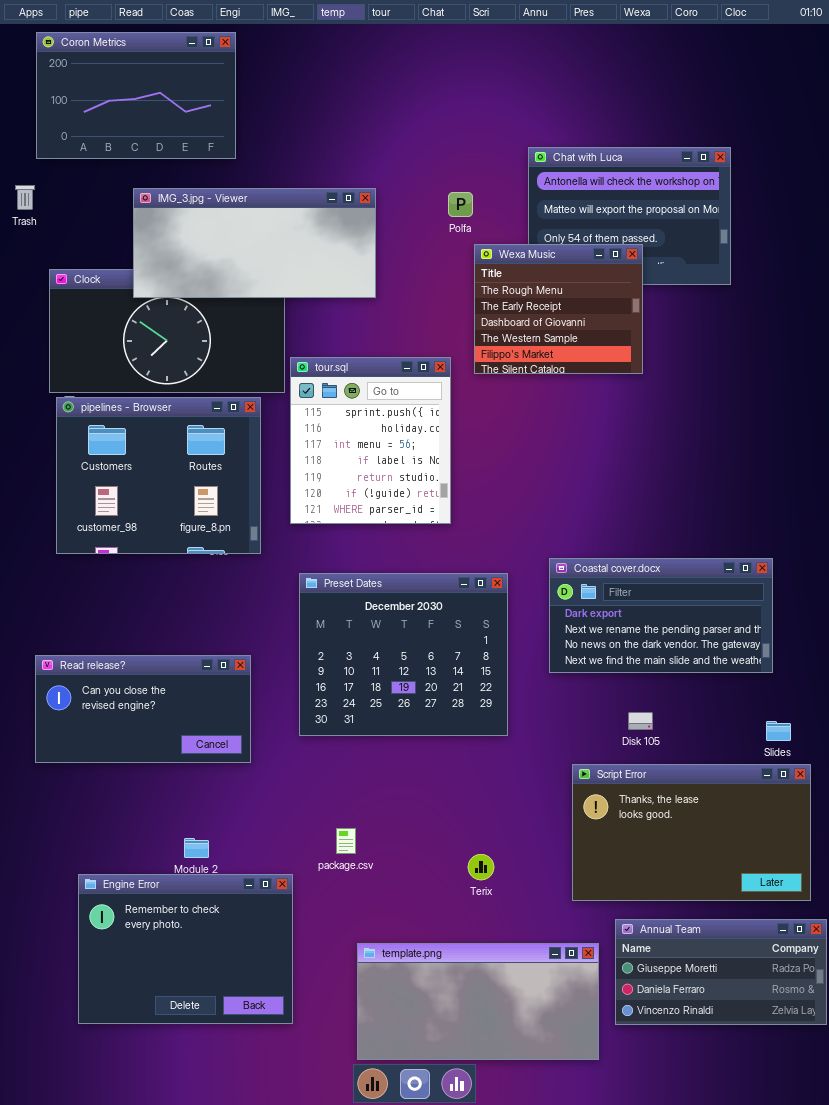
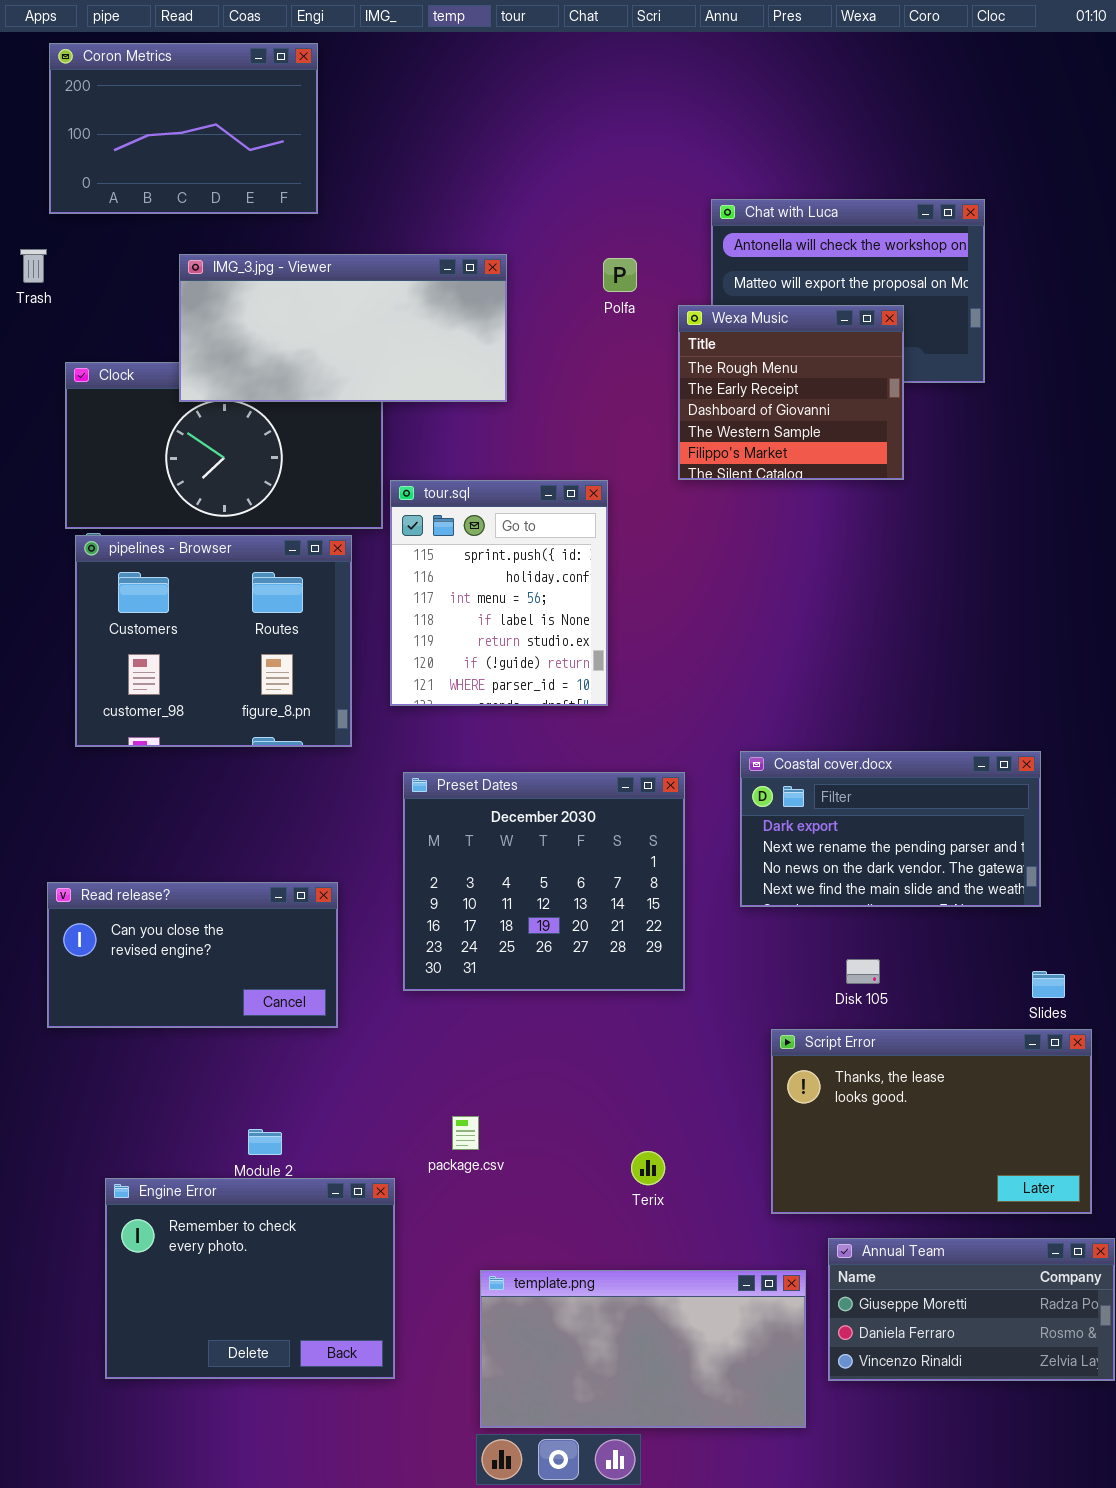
Wexa Music: [474,244,643,374] -> [678,305,904,480], moved

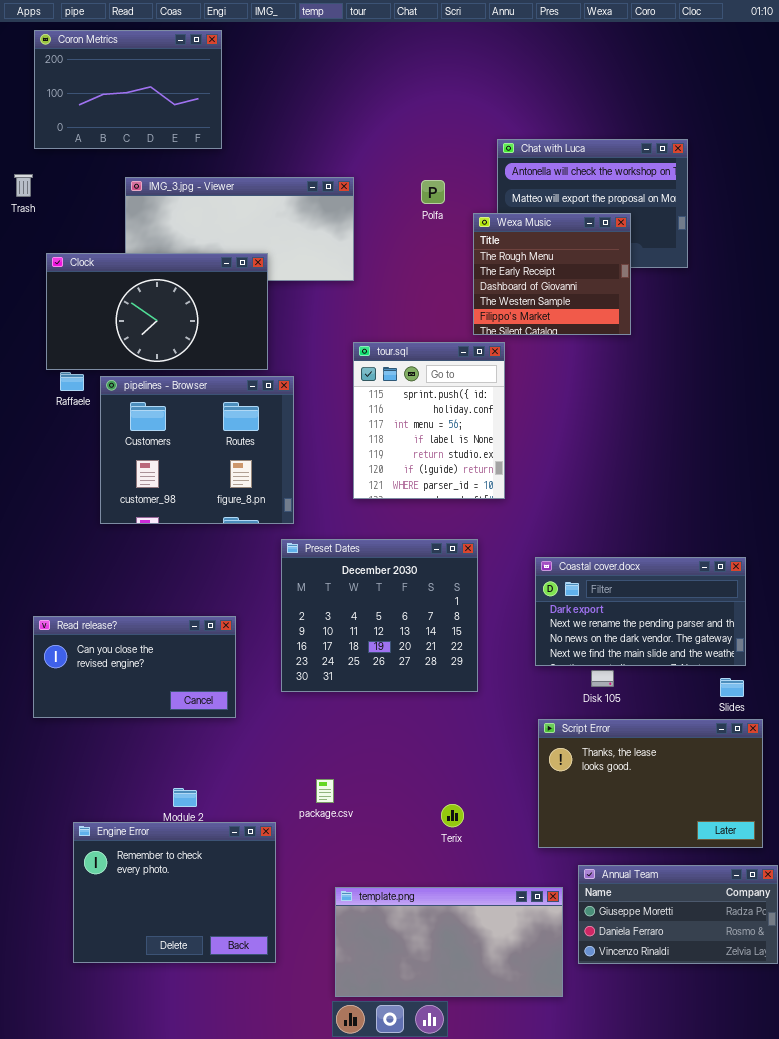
Clock: [65,362,383,529] -> [46,253,268,370], raised
tour.sql: [390,480,608,706] -> [353,342,505,499], moved
pipelines - Browser: [75,535,352,747] -> [100,376,294,524], moved
Coastal cover.docx: [740,751,1041,907] -> [535,557,746,666], moved

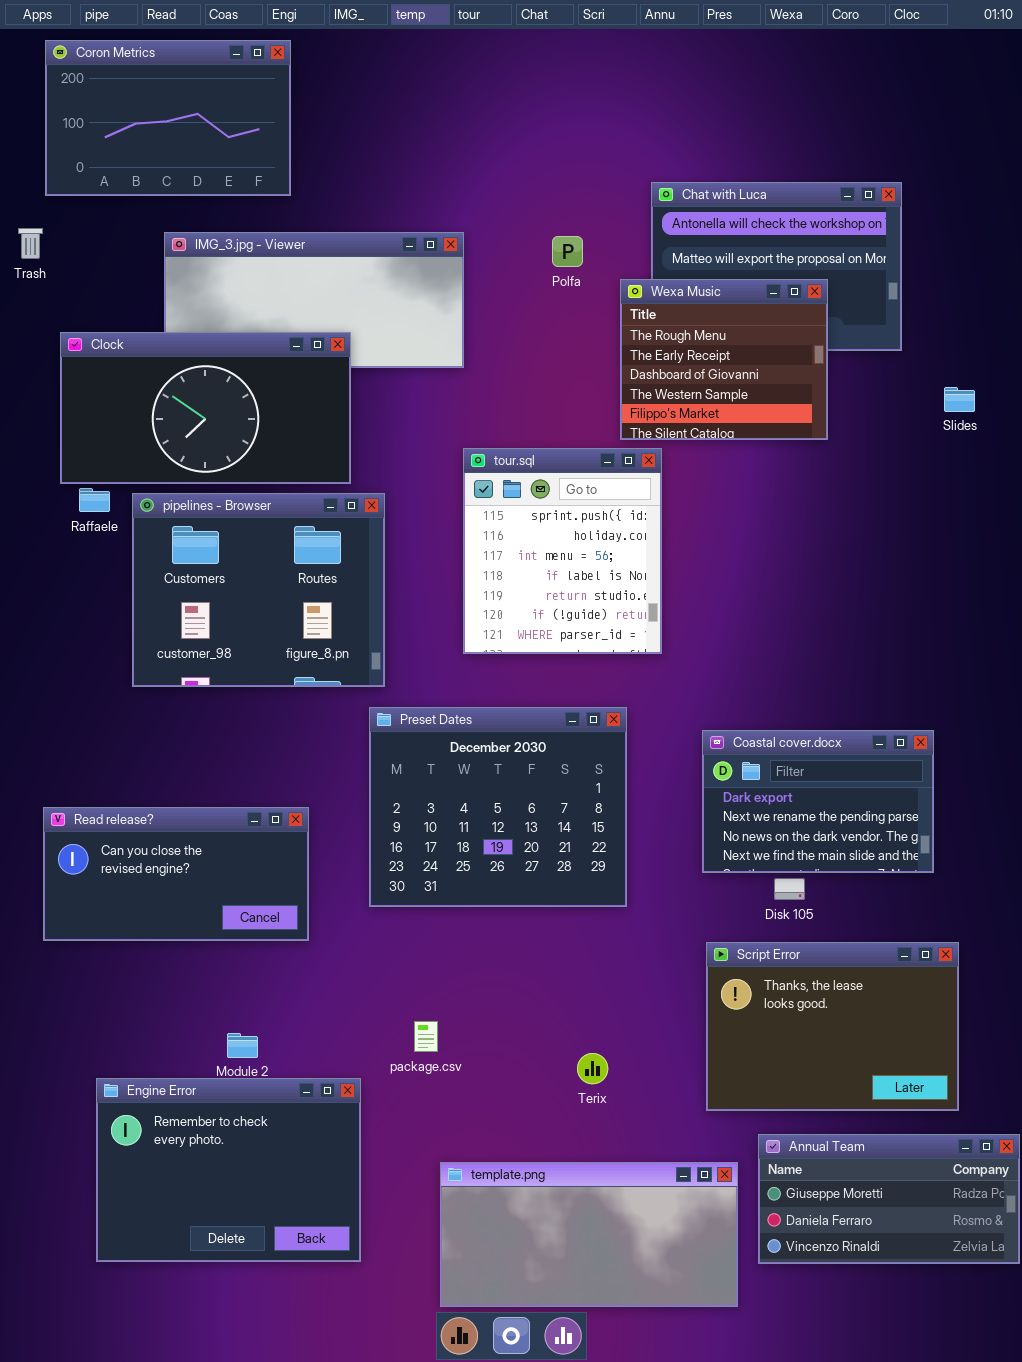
Coastal cover.docx: [535,557,746,666] -> [702,730,934,873], resized
Slides: [720,678,744,697] -> [944,387,975,412], moved
Script Error: [538,719,763,848] -> [706,942,959,1111], resized

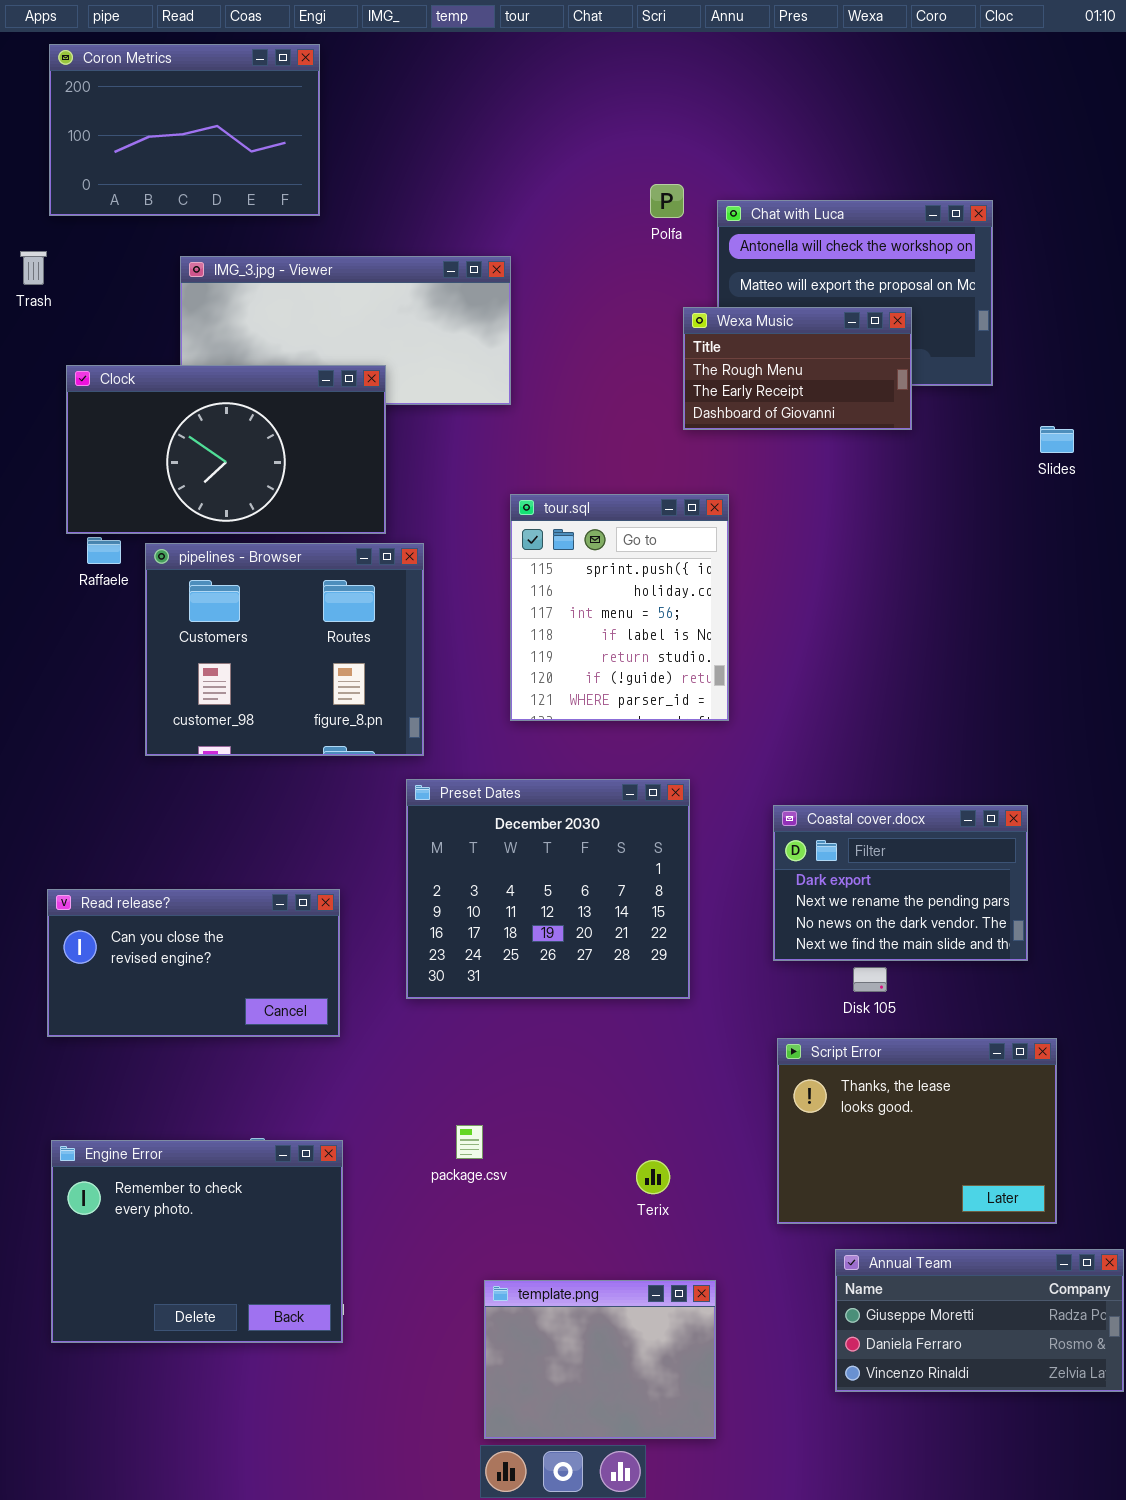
Polfa: [552,236,583,267] -> [650,184,684,218], moved
Wexa Music: [620,279,828,440] -> [683,307,912,430], resized
Engine Error: [96,1078,361,1262] -> [51,1140,343,1343], moved
template.png: [440,1162,738,1307] -> [484,1280,716,1439], resized

